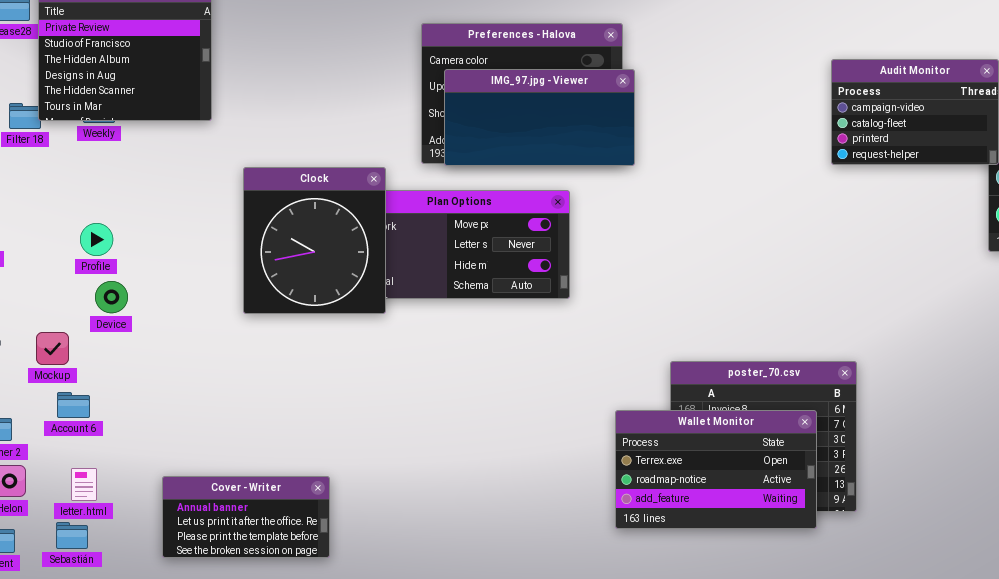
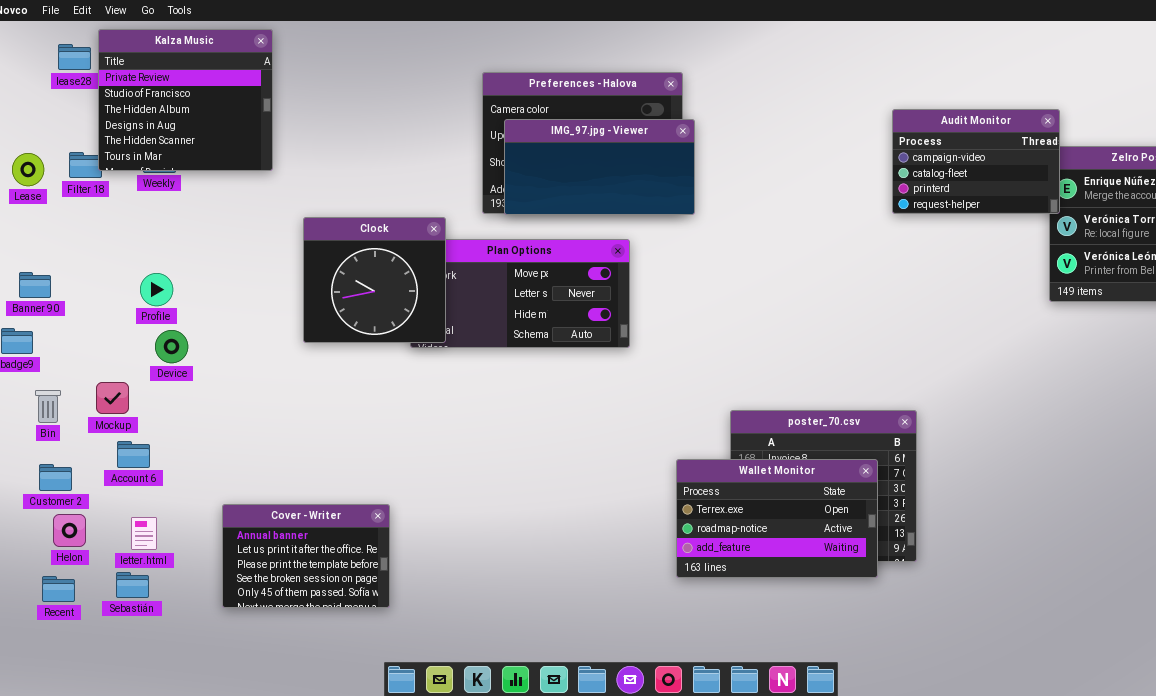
Clock: [243,167,386,314] -> [303,217,446,343], resized
Cover - Writer: [162,476,330,558] -> [222,504,390,608], resized

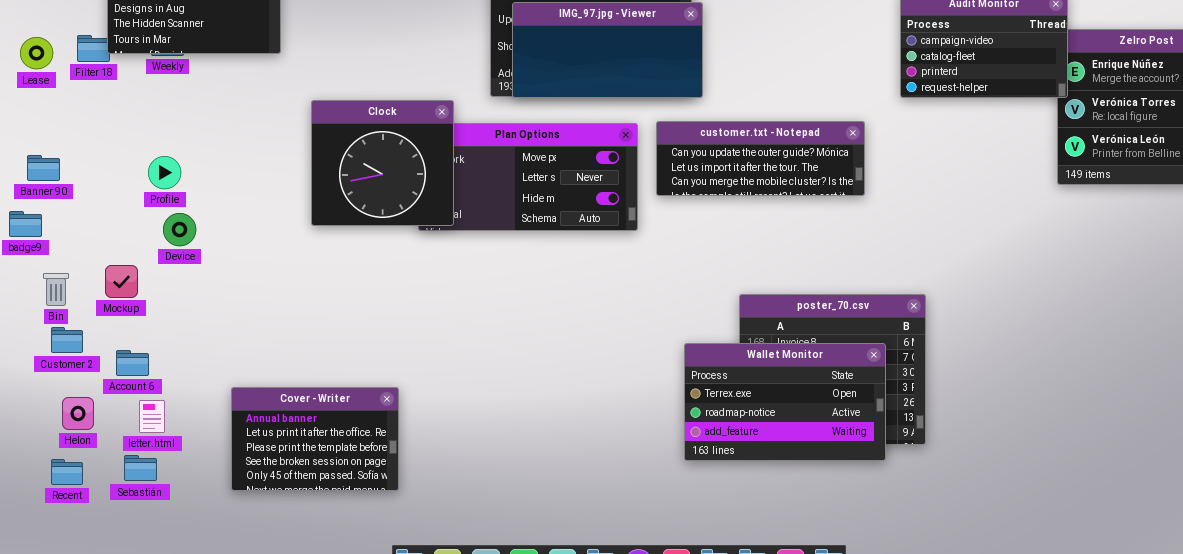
customer.txt - Notepad: none -> [656,121,865,196], opened
Account 6: [117,441,150,468] -> [116,350,149,376], moved
Customer 2: [39,464,72,491] -> [51,327,83,353], moved

